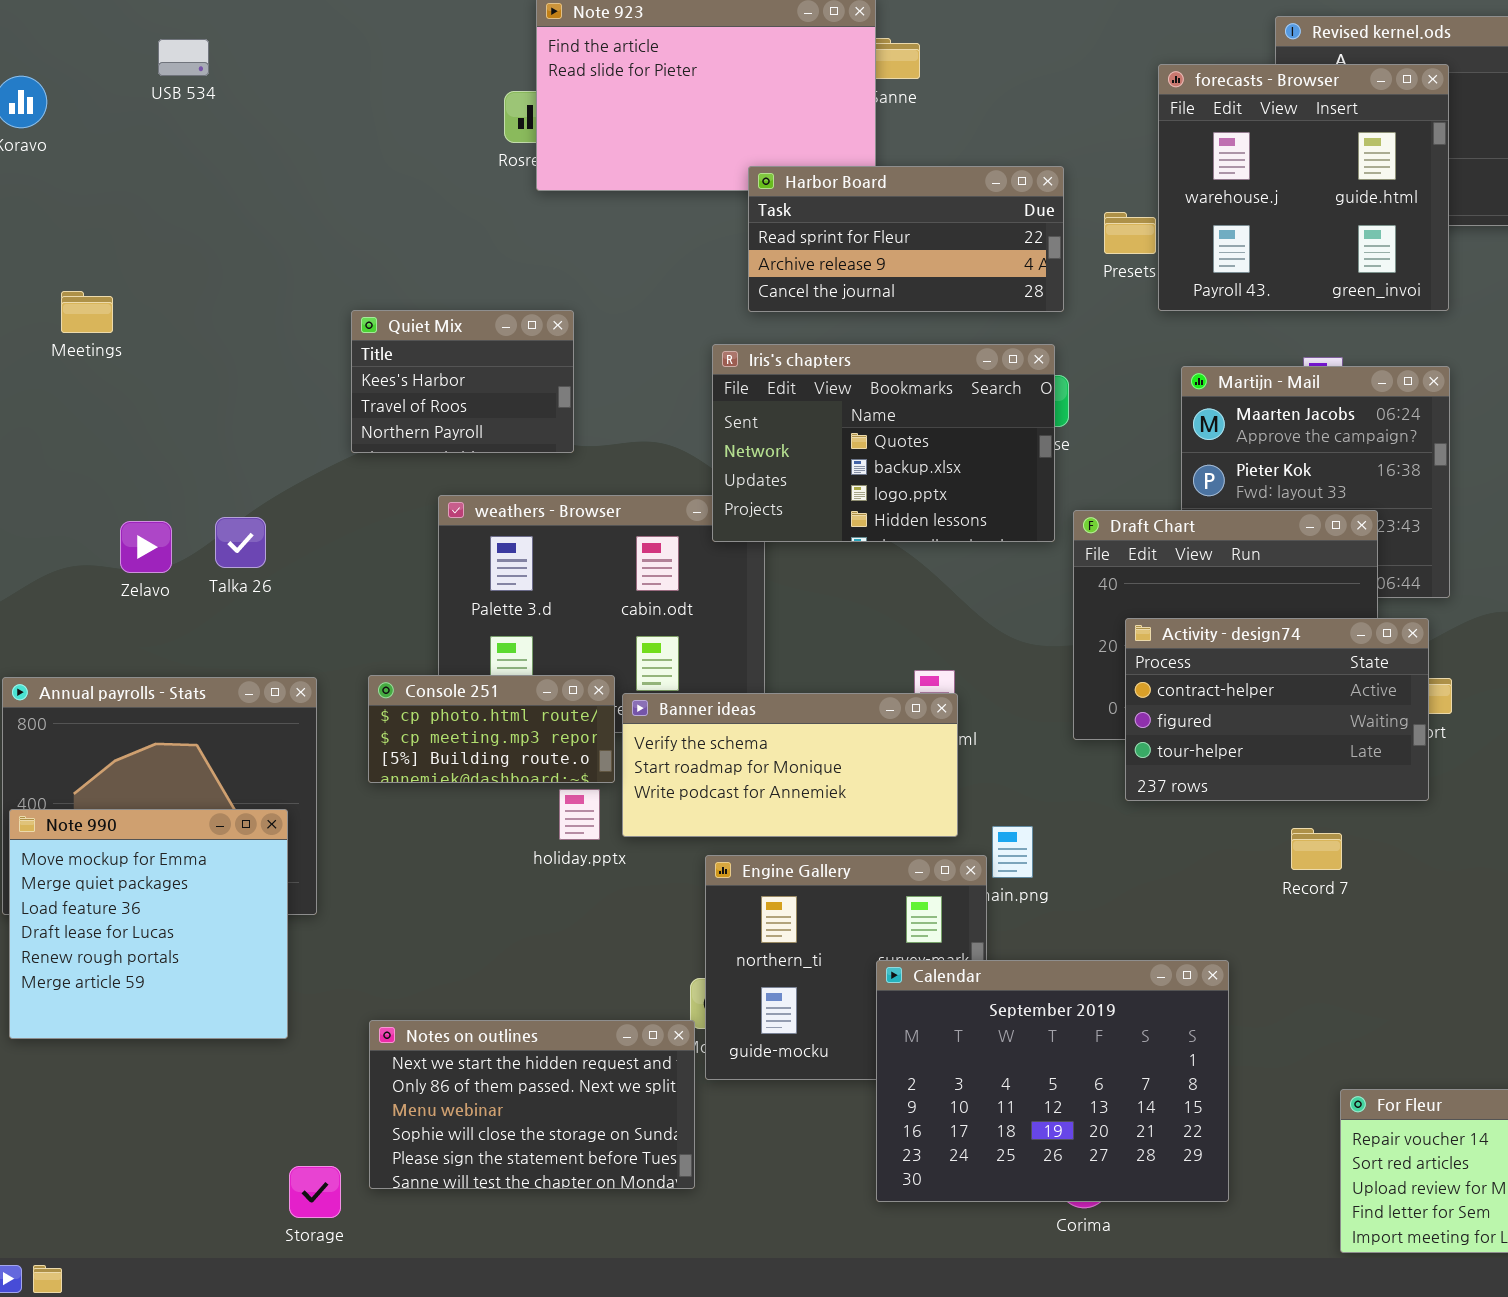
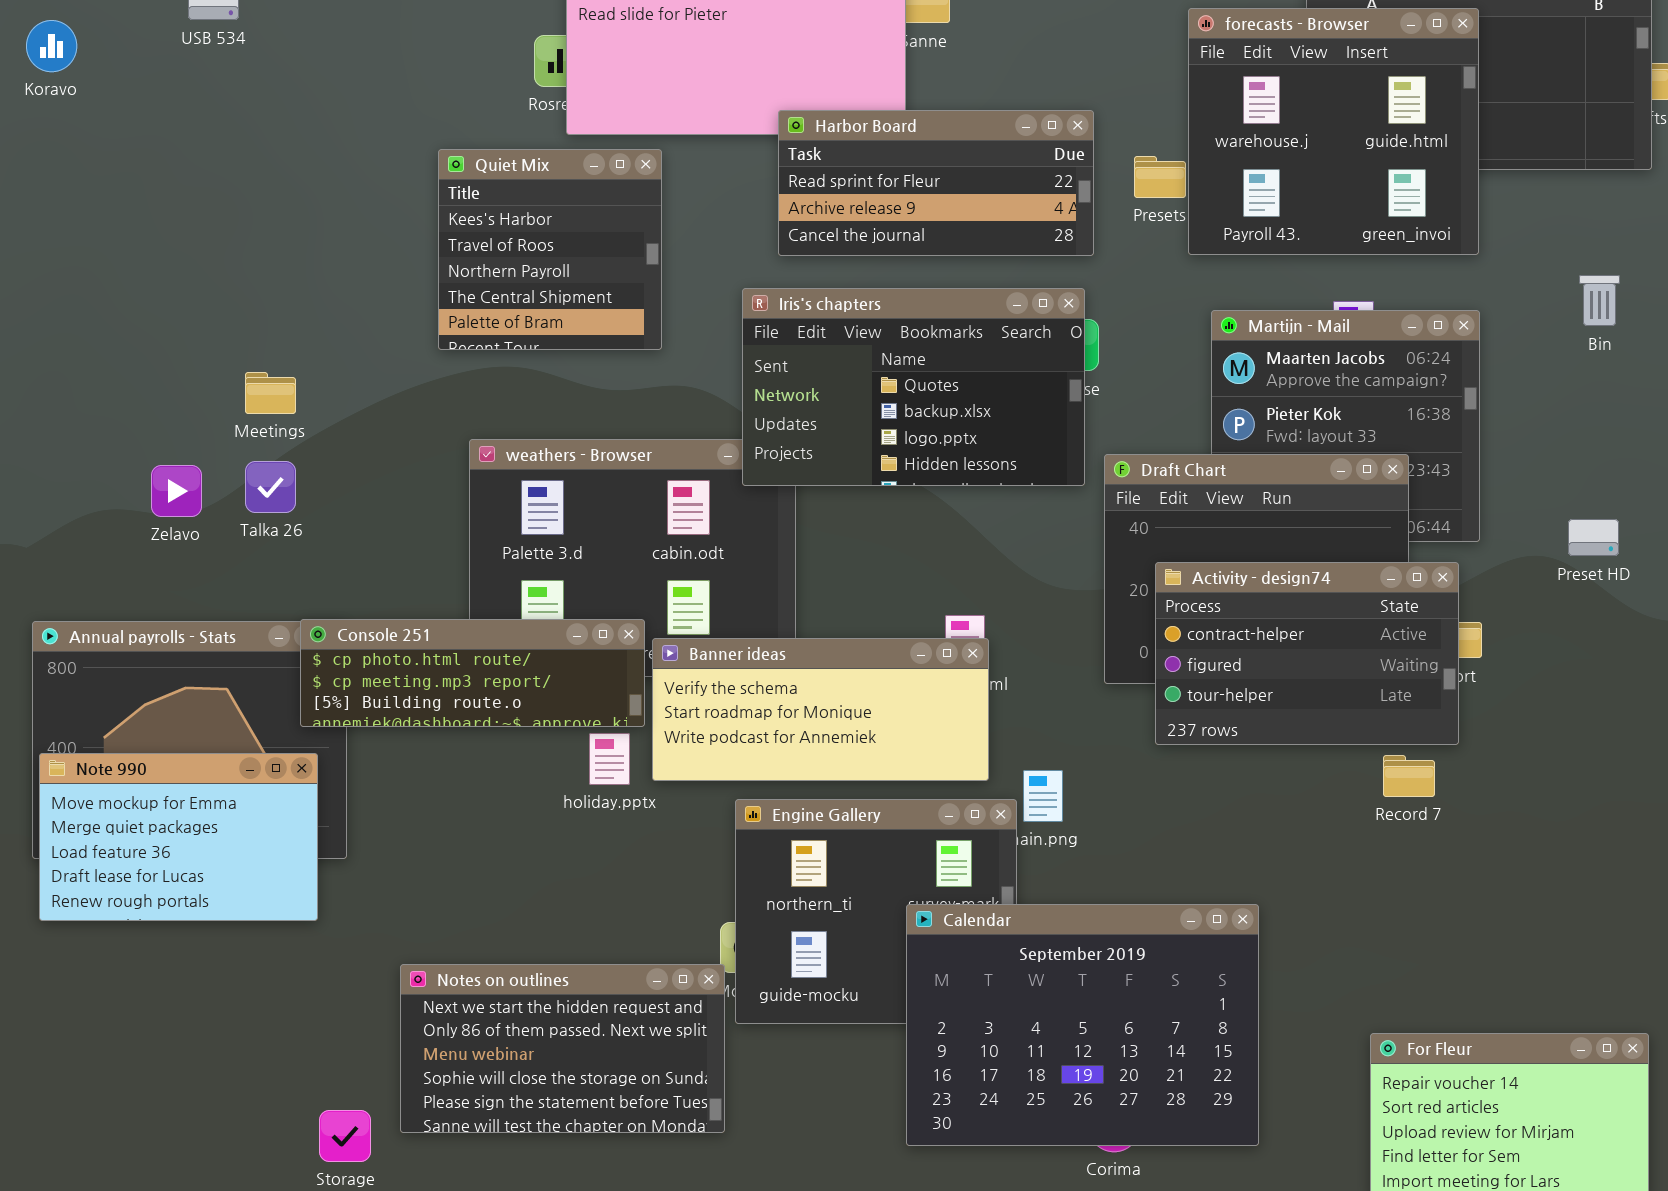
Meetings: [61,291,113,333] -> [245,372,296,414], moved
Quiet Mix: [351,310,574,453] -> [438,149,662,350], moved, resized
Console 251: [368,675,615,783] -> [300,619,645,727], resized
Note 990: [9,809,288,1039] -> [39,753,318,921], resized
Record 7: [1291,828,1342,870] -> [1383,755,1435,797], moved

